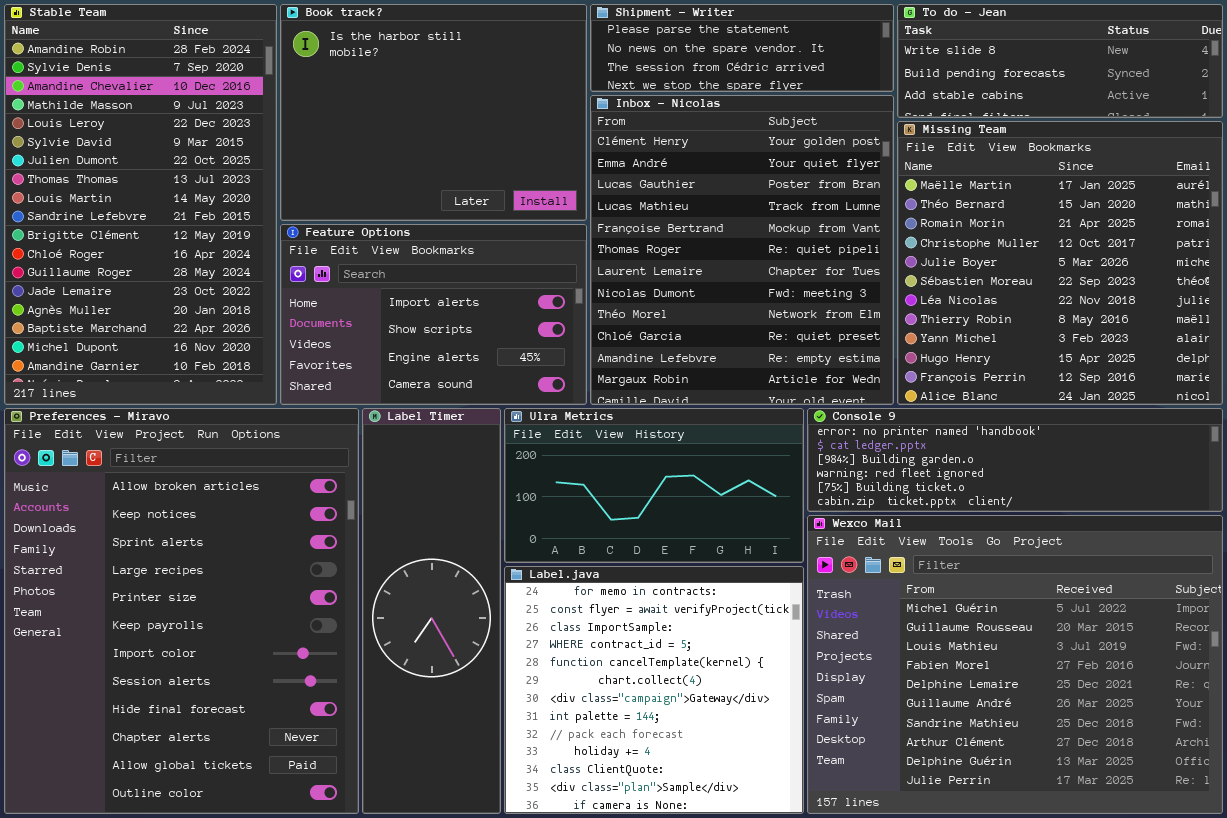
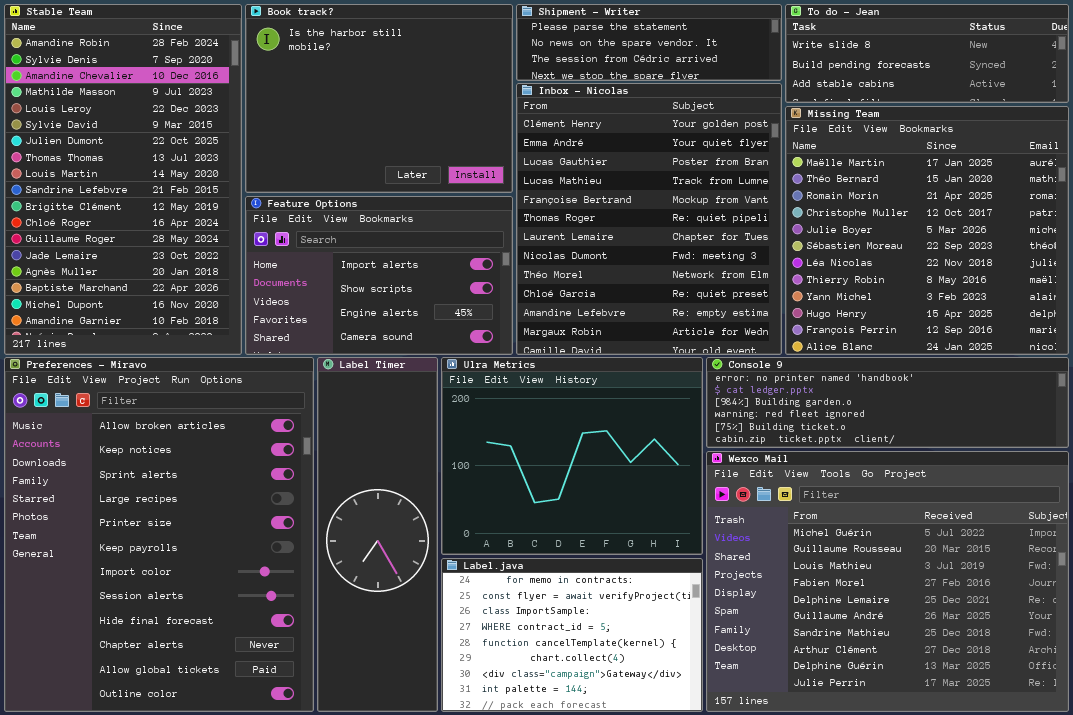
Ulra Metrics: [504,408,804,563] -> [441,357,703,555], resized
Label.java: [504,566,804,814] -> [441,558,703,712], resized

